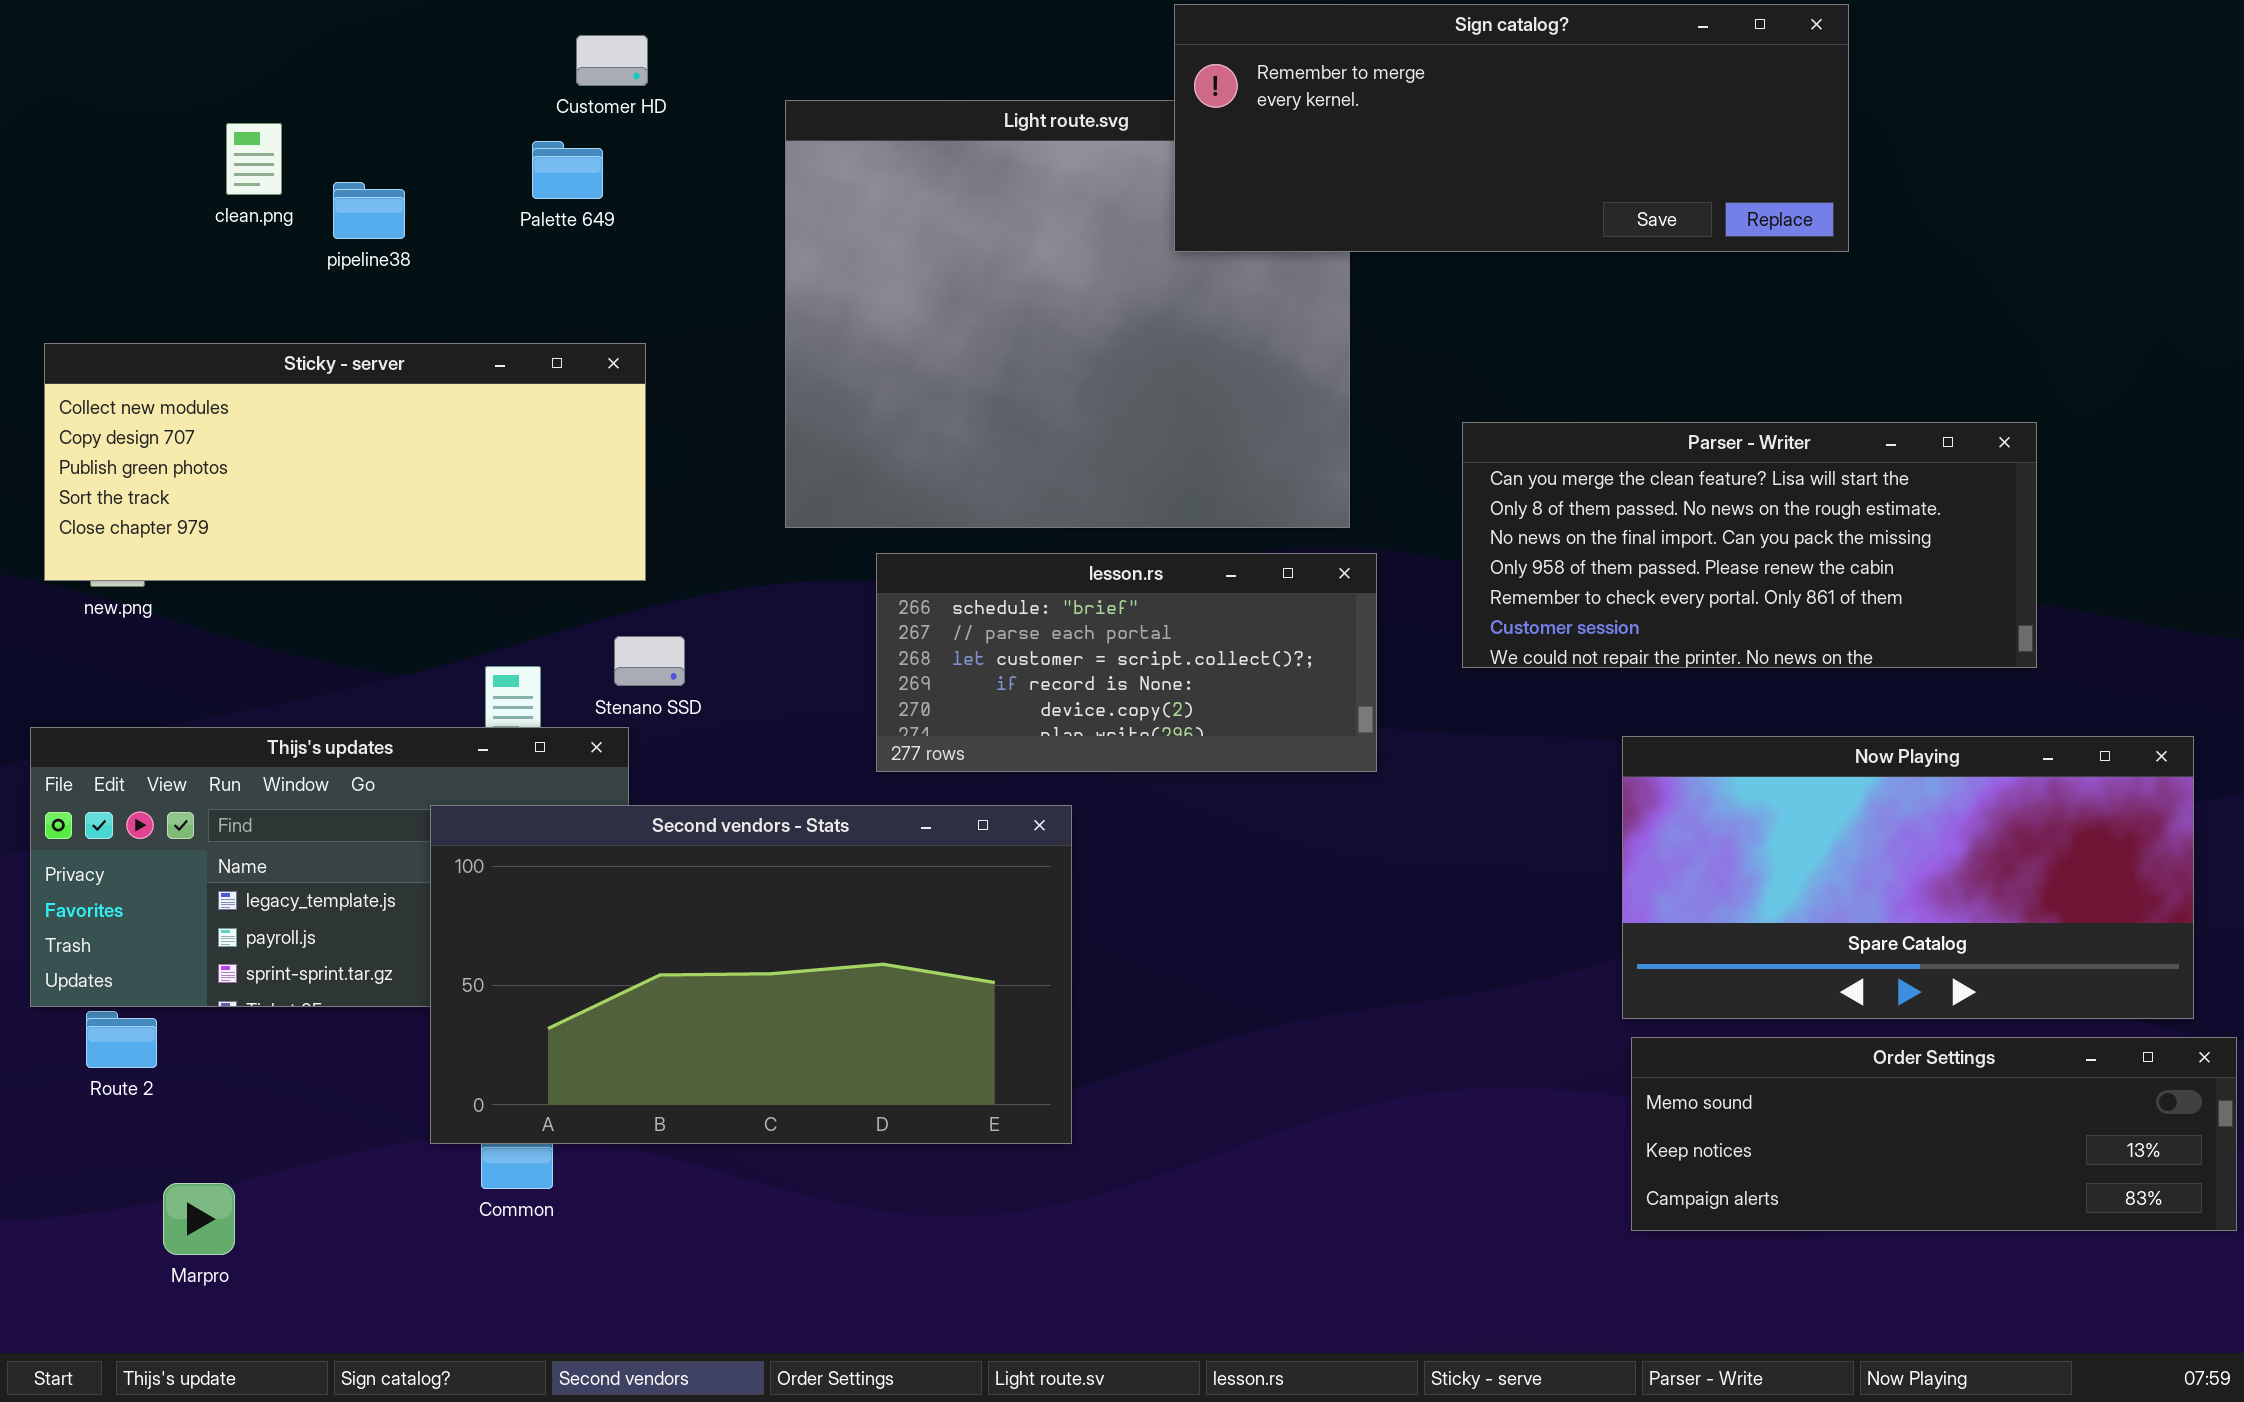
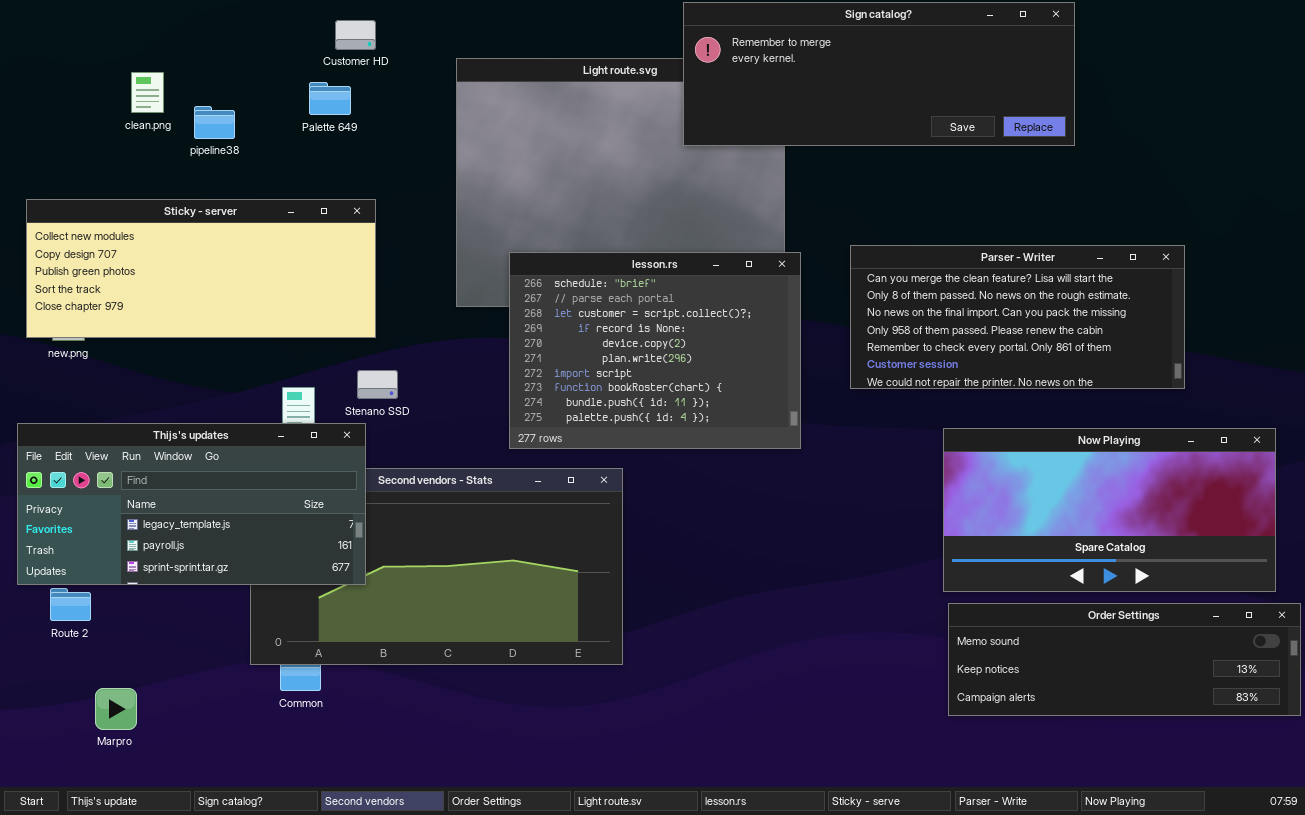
lesson.rs: [876,553,1377,772] -> [509,252,801,449], resized
Thijs's updates: [30,727,629,1007] -> [17,423,366,585], raised

